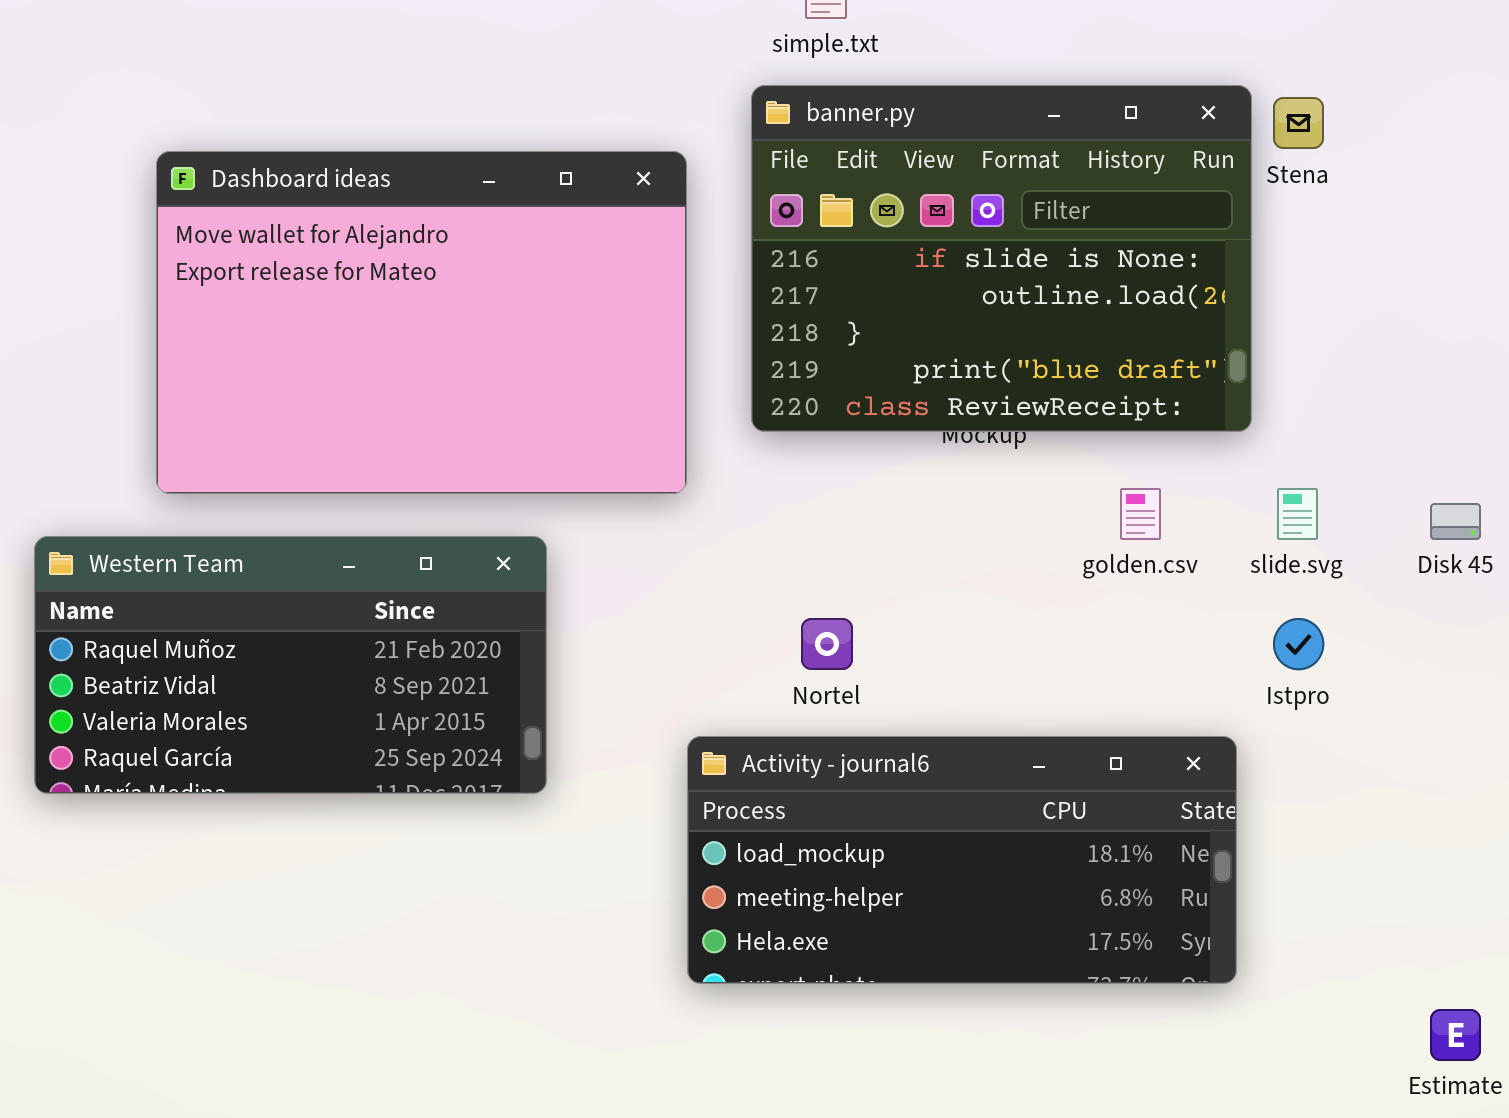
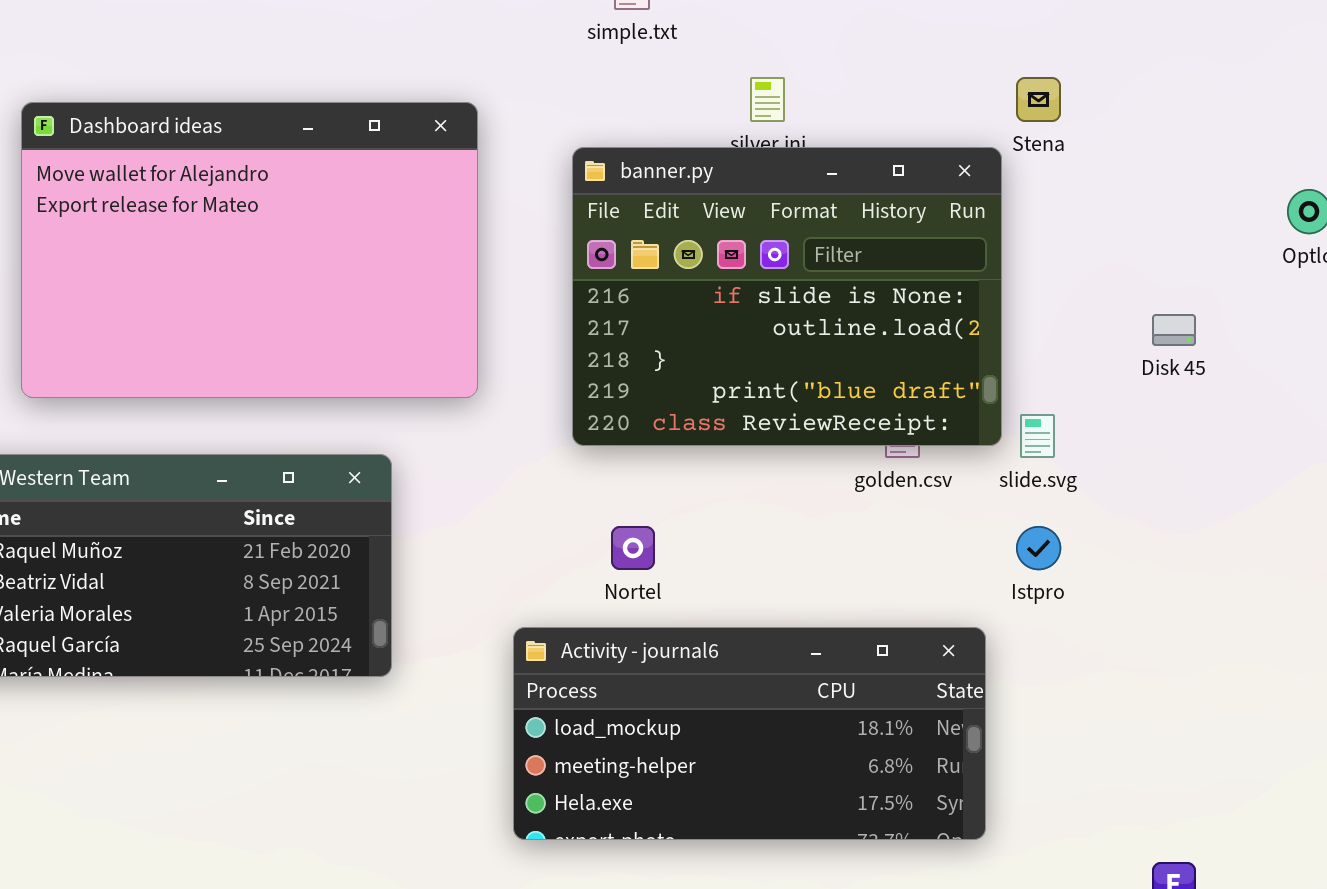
banner.py: [751,85,1252,432] -> [572,147,1002,446], moved
Dashboard ideas: [156,151,687,494] -> [21,102,478,398], moved
Disk 45: [1430,503,1481,540] -> [1152,314,1196,346], moved

